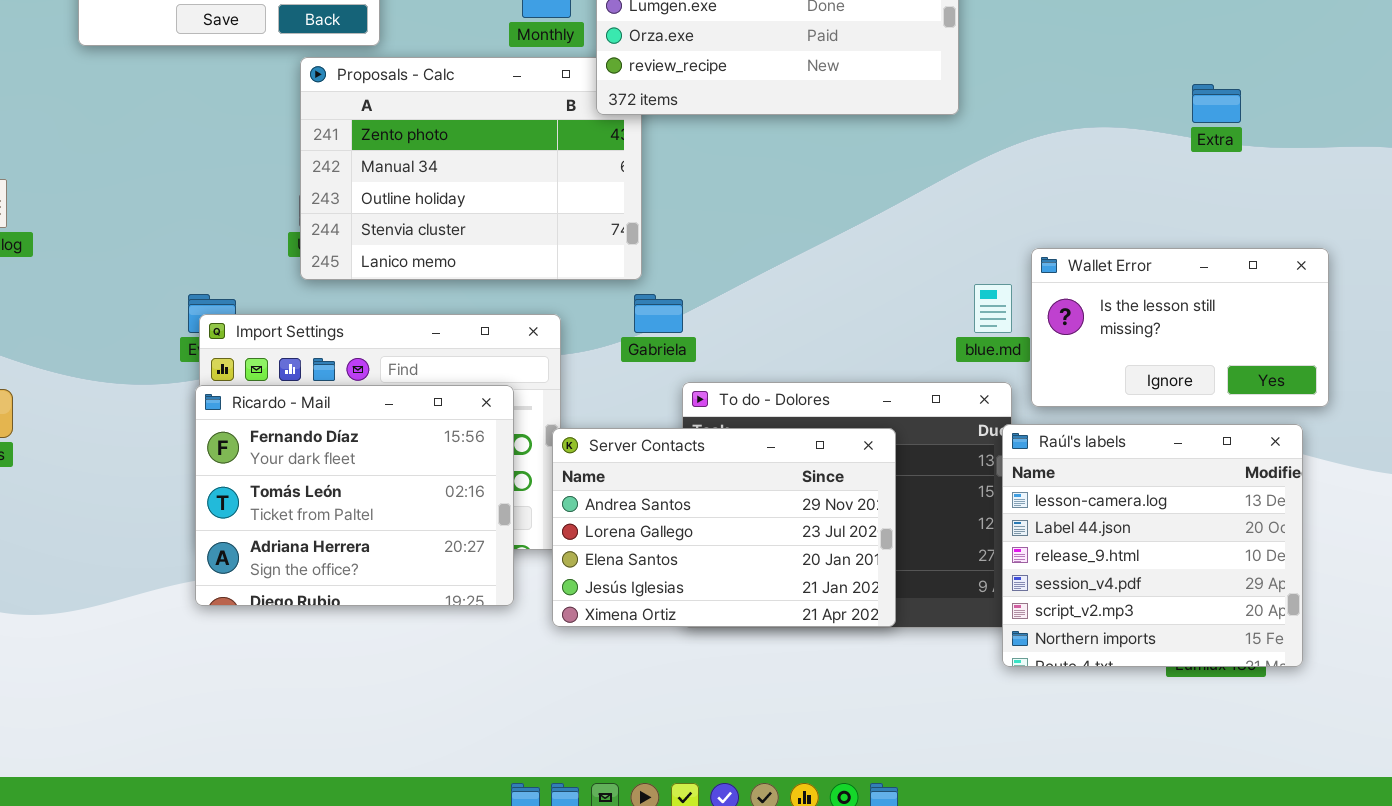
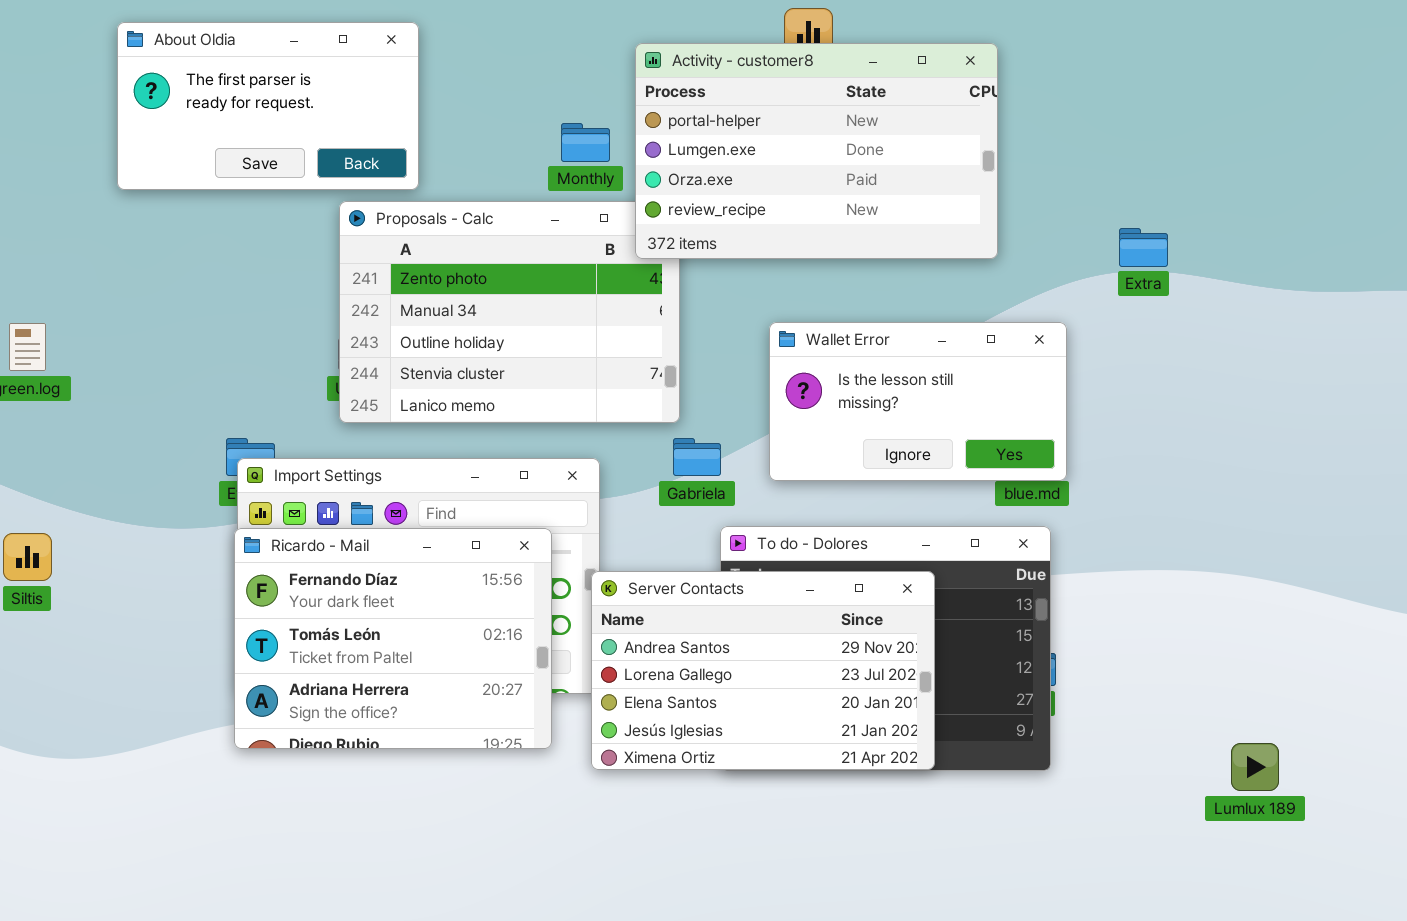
Extra: [1192,84,1241,123] -> [1119,228,1168,267], moved
Wallet Error: [1031,248,1329,407] -> [769,322,1067,481], moved
Raúl's labels: [1002,424,1303,667] -> none, closed

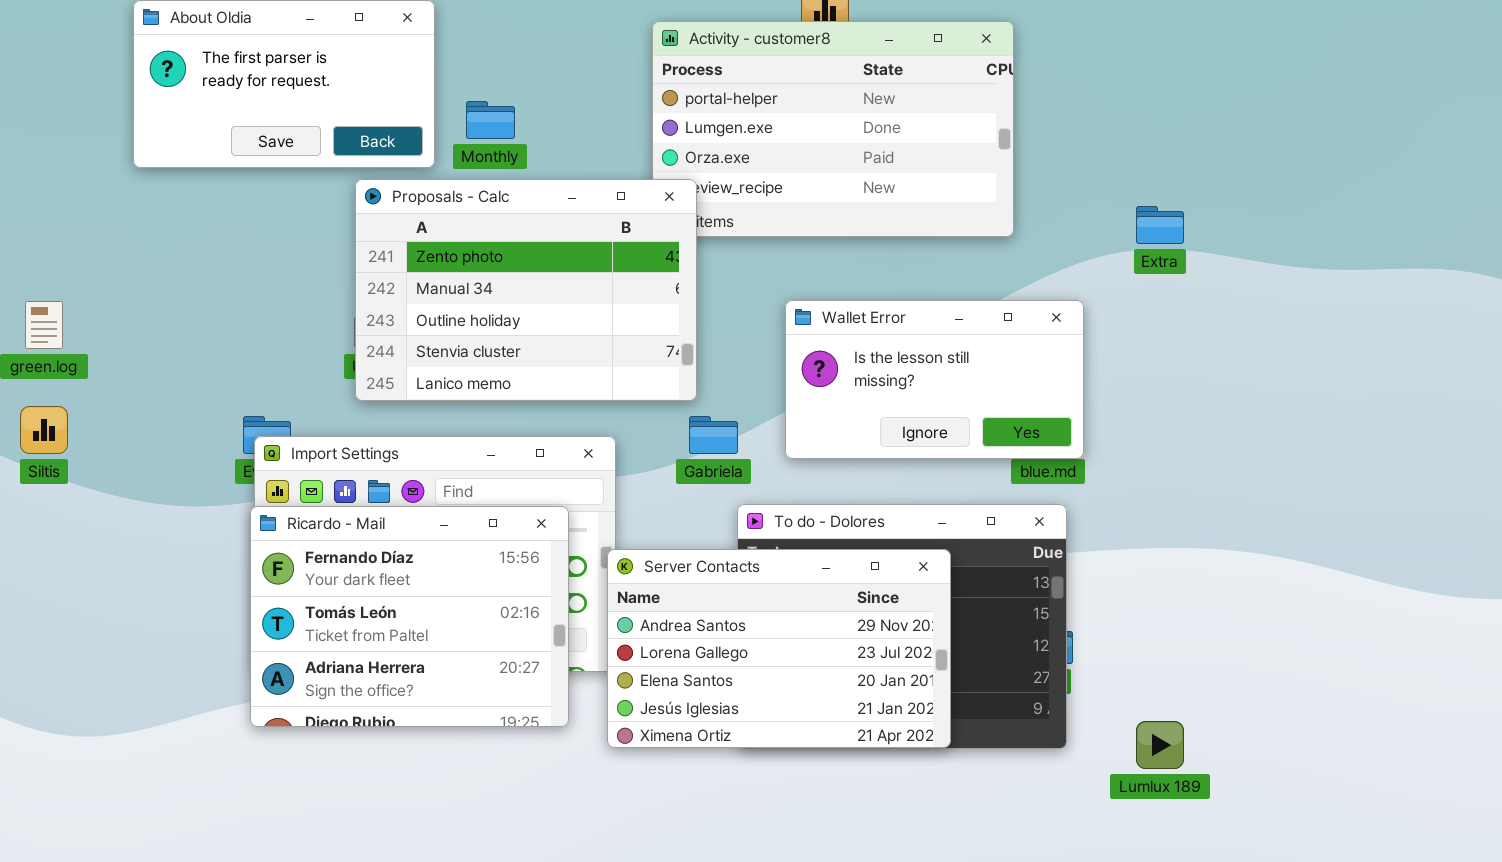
Monthly: [561,123,610,162] -> [466,101,515,139], moved
Proposals - Calc: [339,201,680,423] -> [355,179,697,401], raised
Siltis: [3,533,52,581] -> [20,406,68,454], moved
Lumlux 189: [1231,743,1279,791] -> [1136,721,1184,769], moved

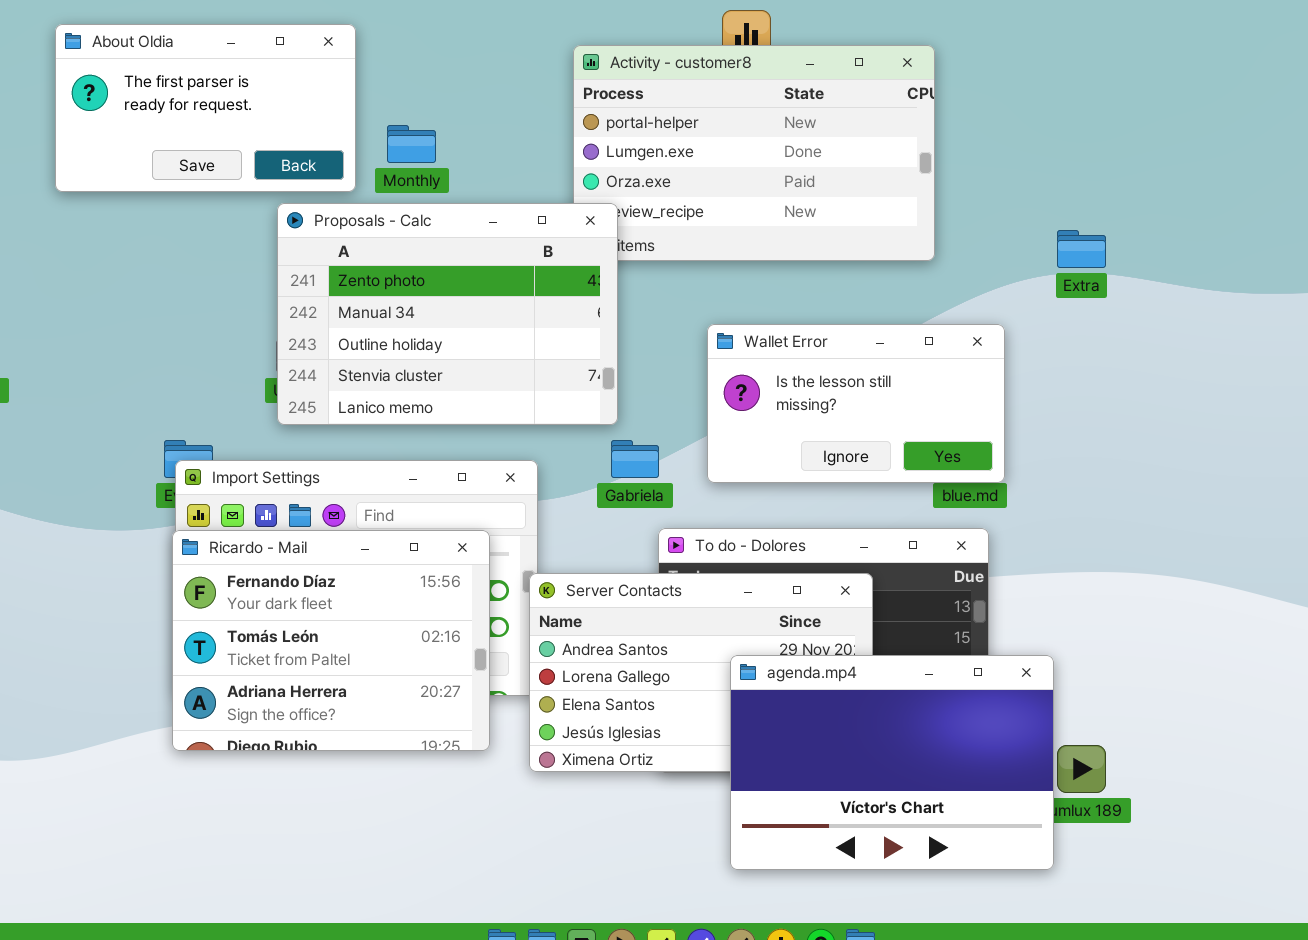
agenda.mp4: none -> [730,655,1054,870], opened

